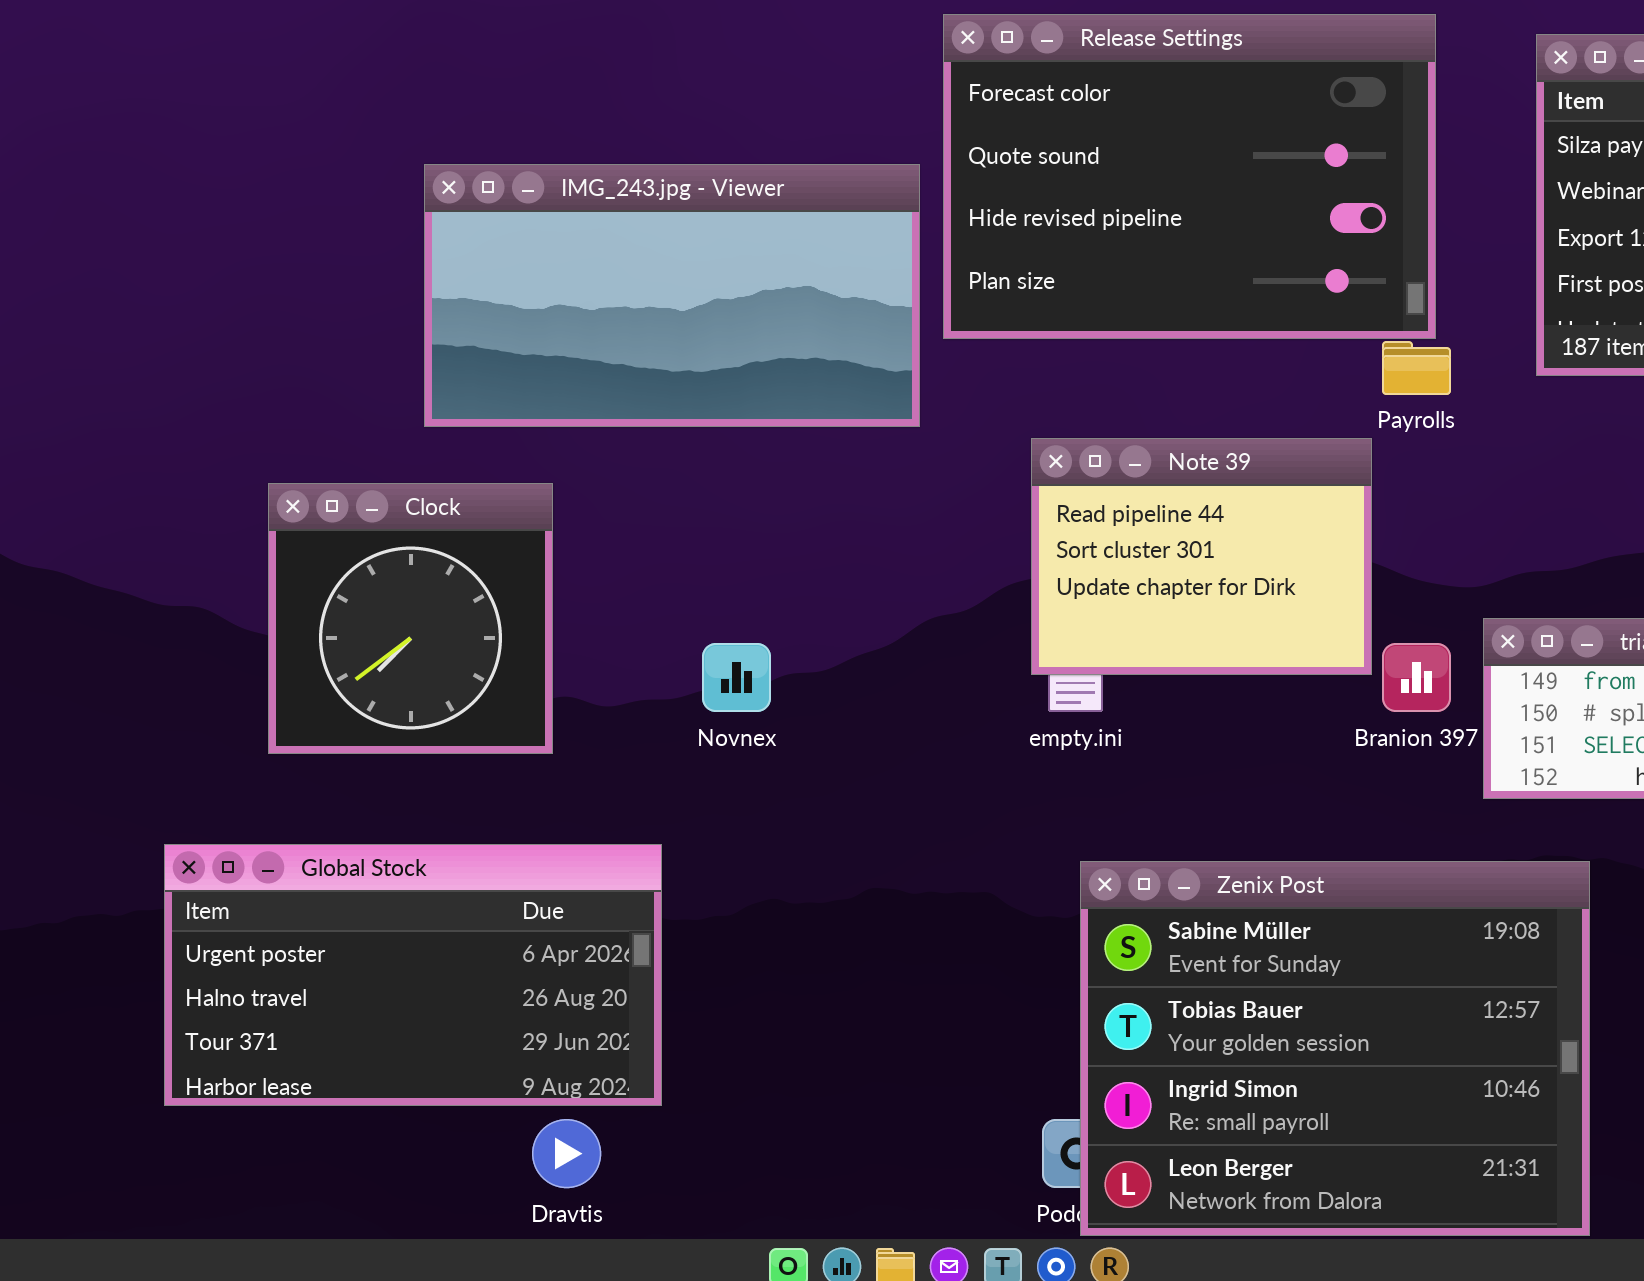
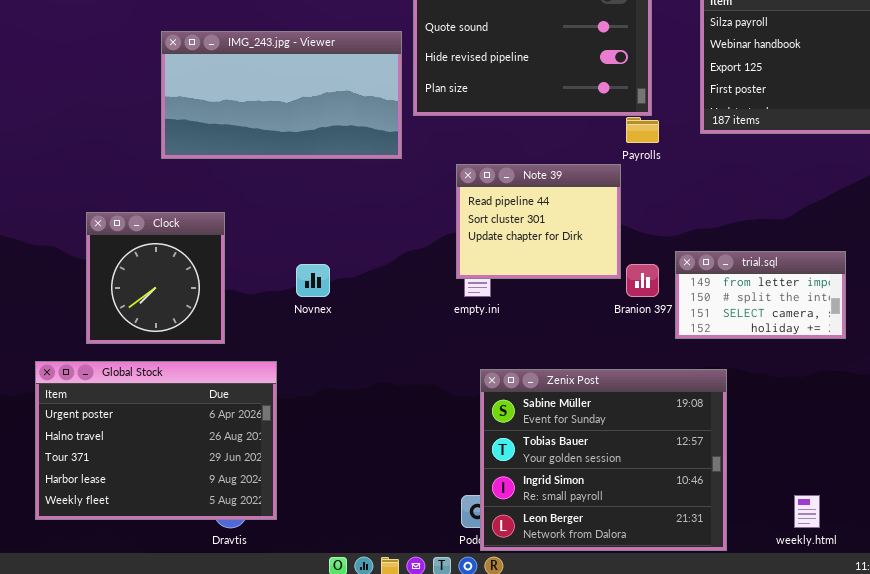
Clock: [268,483,553,754] -> [86,212,225,344], moved
Global Stock: [164,844,662,1106] -> [35,361,277,520], resized

